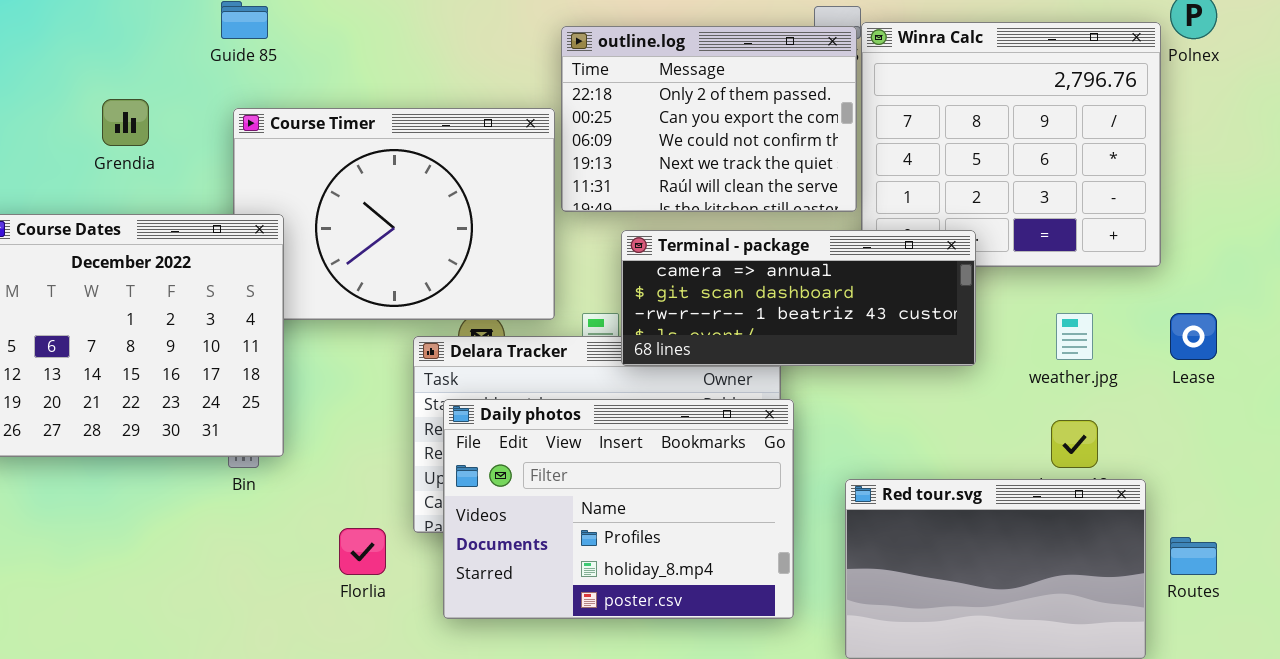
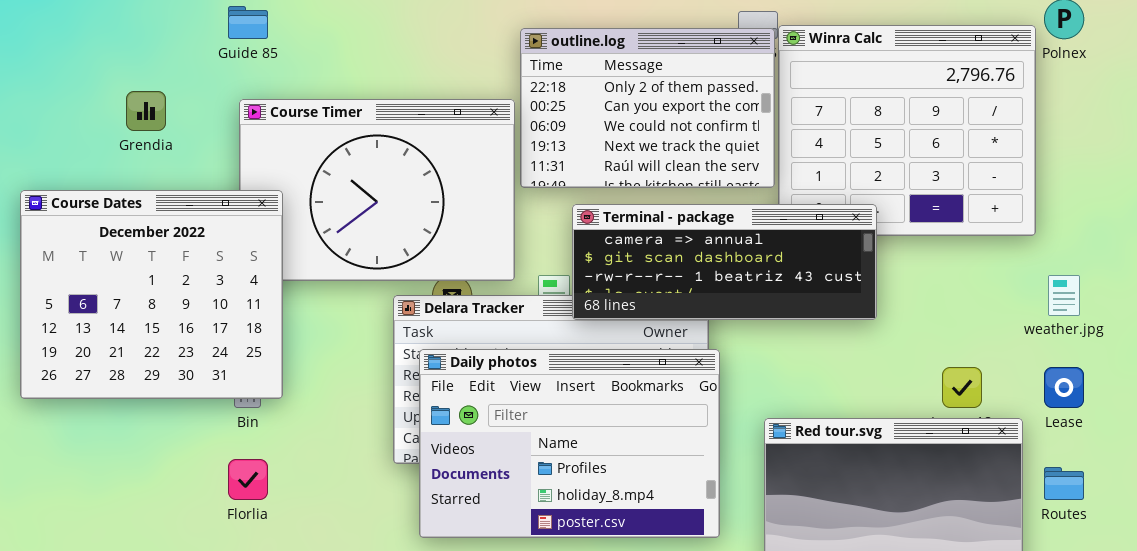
weather.jpg: [1056,313,1093,360] -> [1048,275,1080,316], moved
Lease: [1170,313,1217,360] -> [1044,367,1084,408], moved
Florlia: [339,528,386,575] -> [228,459,268,500], moved

